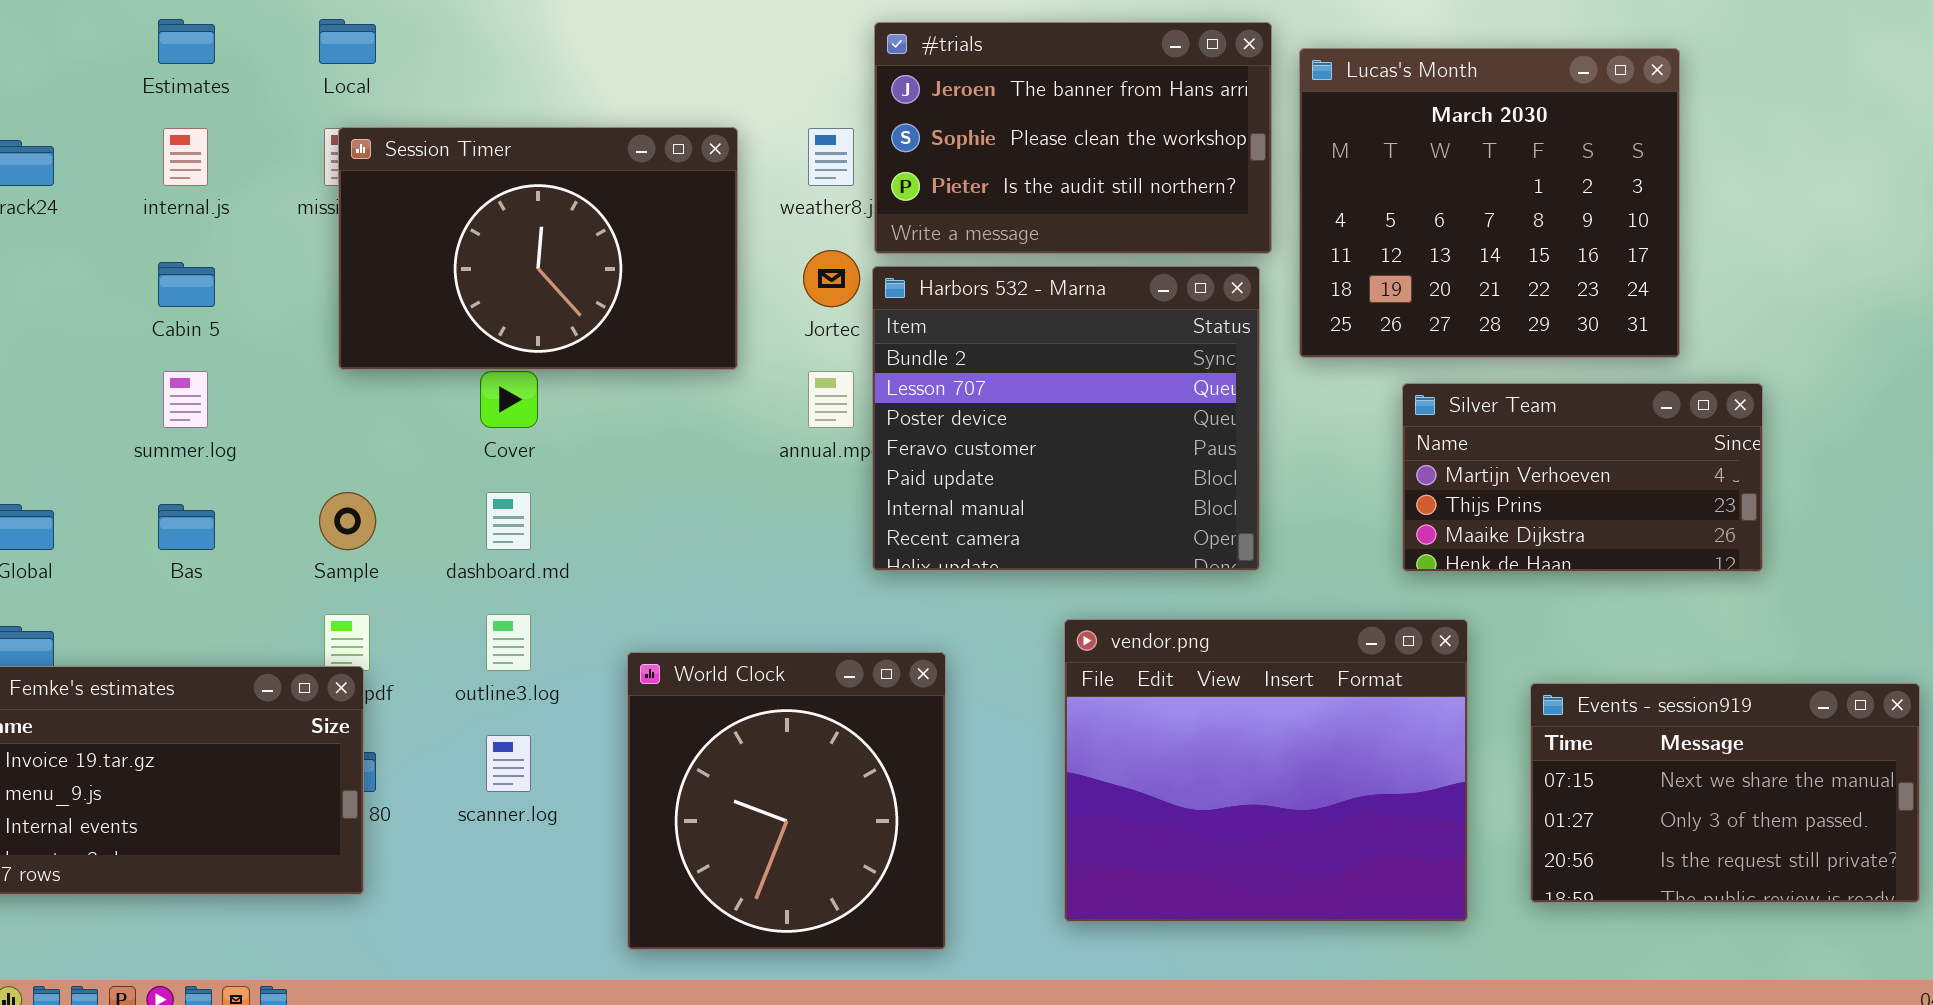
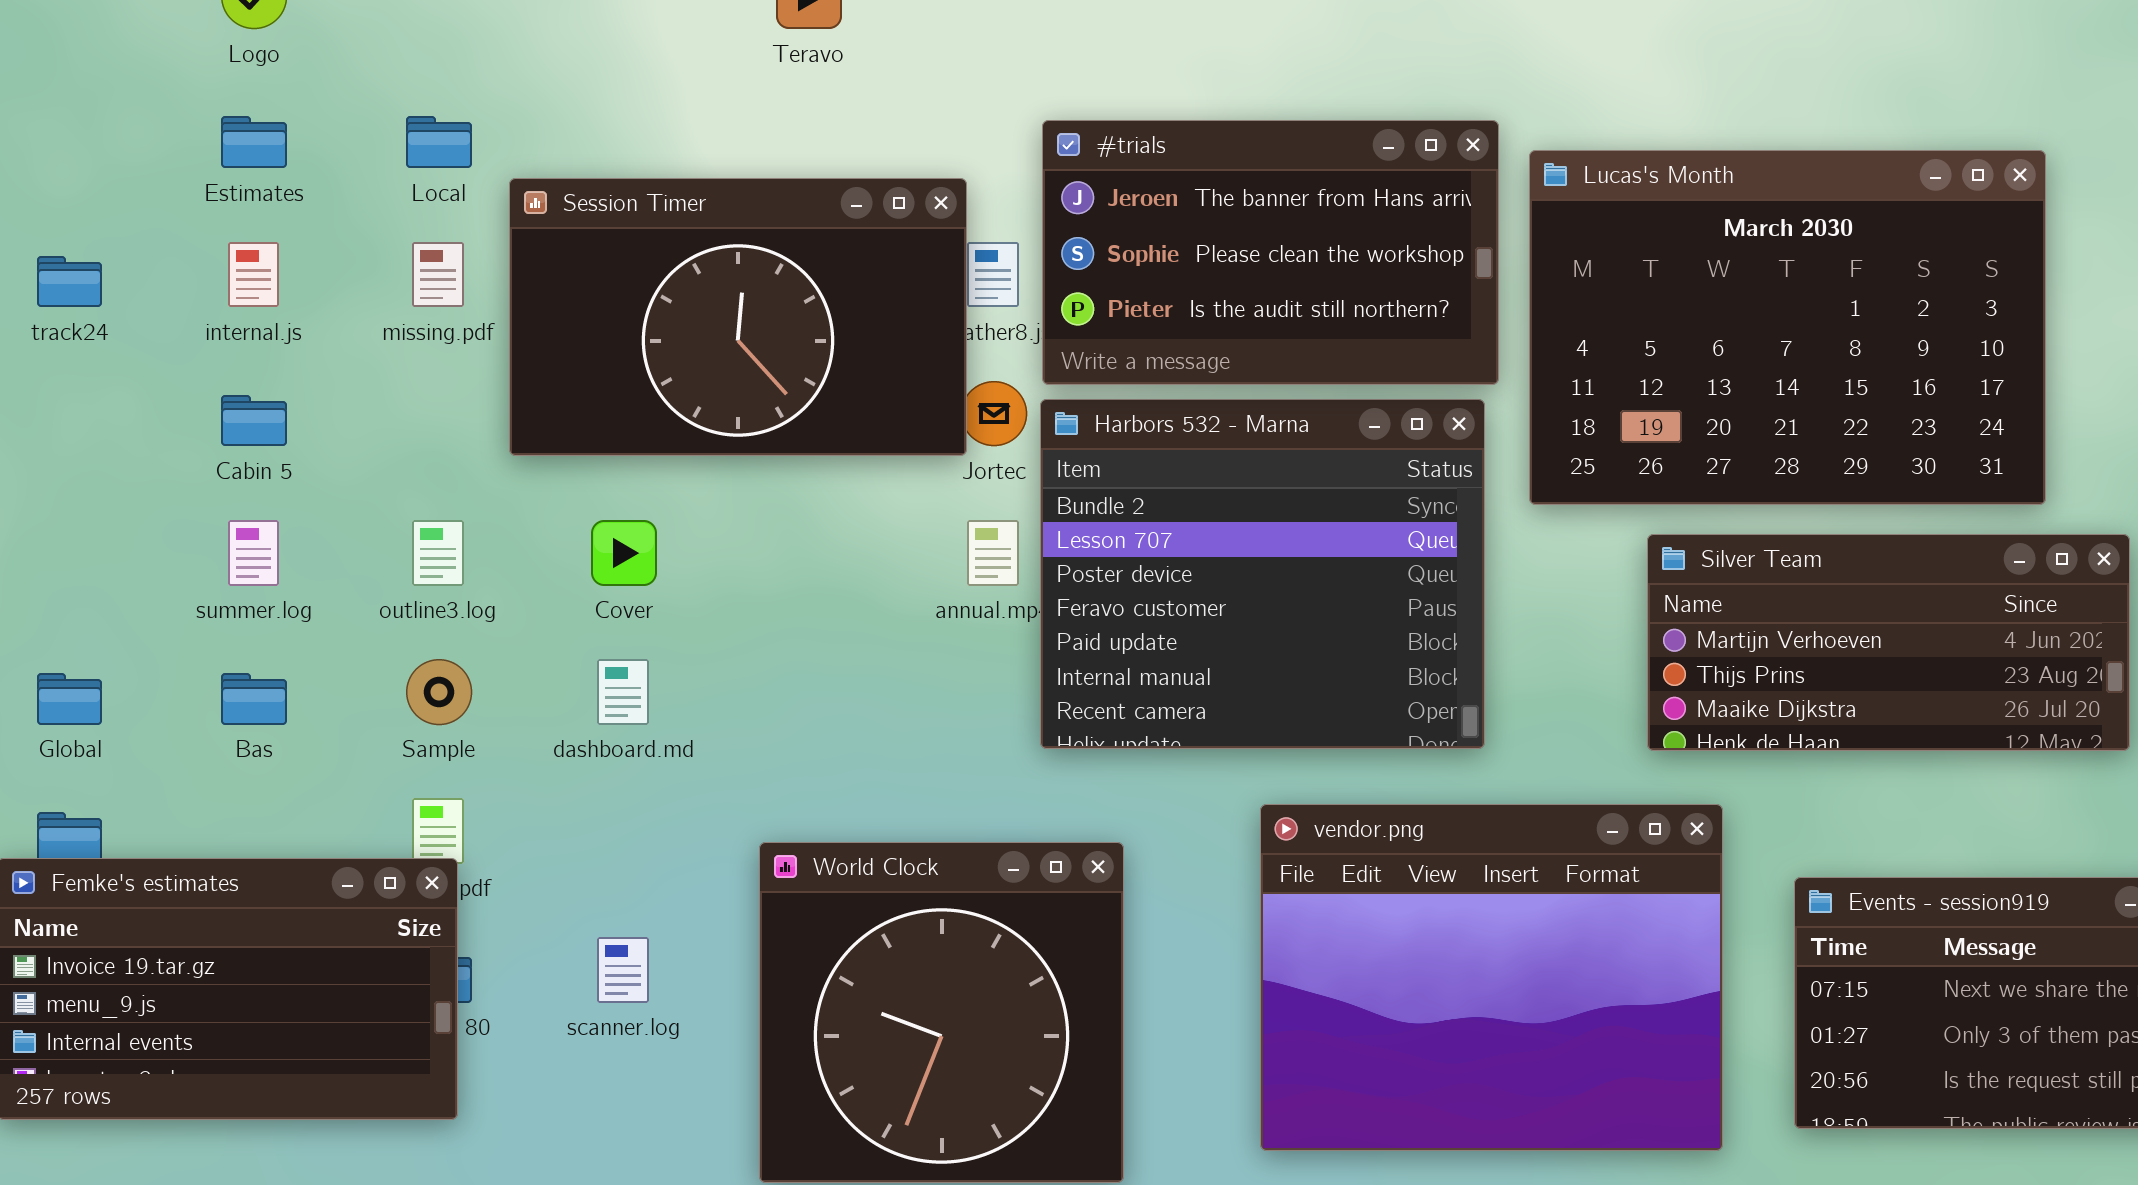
Lucas's Month: [1299,48,1680,358] -> [1529,150,2046,505], resized
Session Timer: [338,127,738,370] -> [509,178,967,456], moved
Silver Team: [1402,383,1763,572] -> [1647,534,2130,751], resized
outline3.log: [486,614,531,671] -> [412,520,464,586], moved

